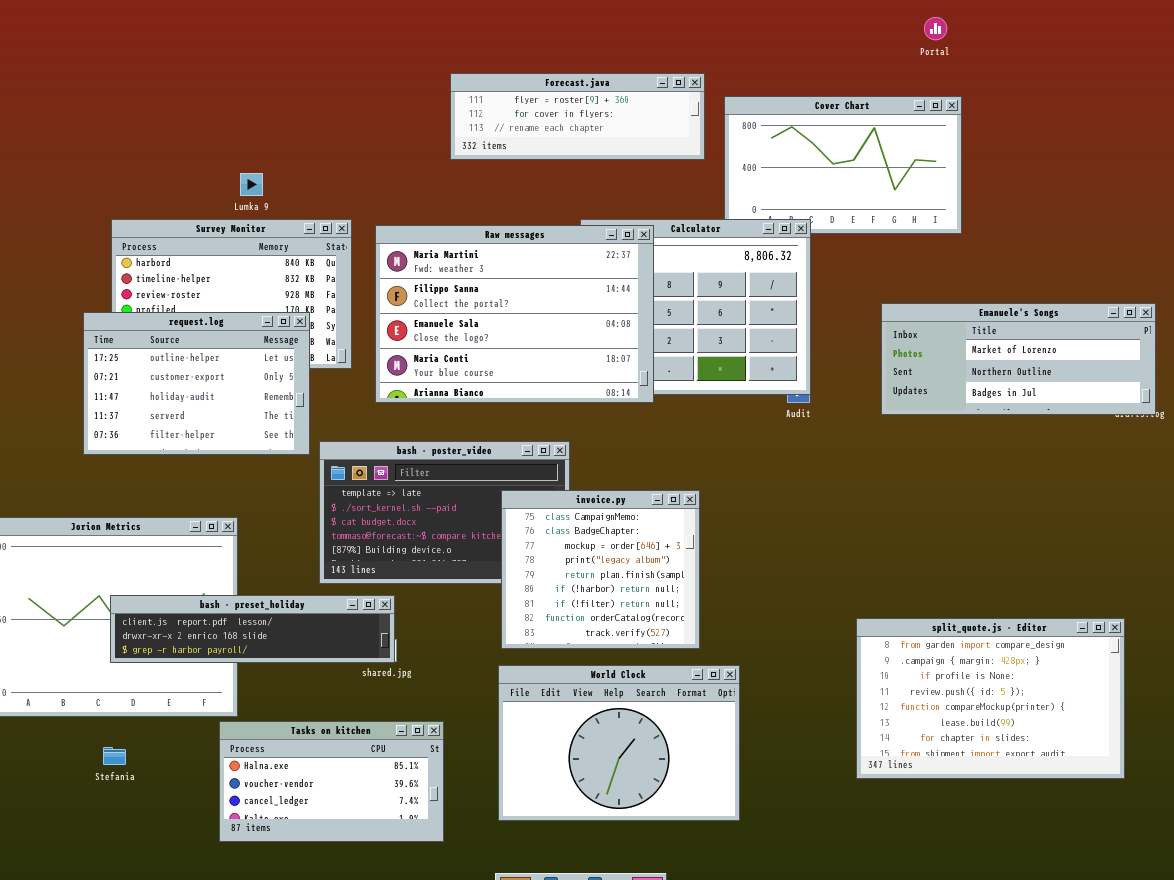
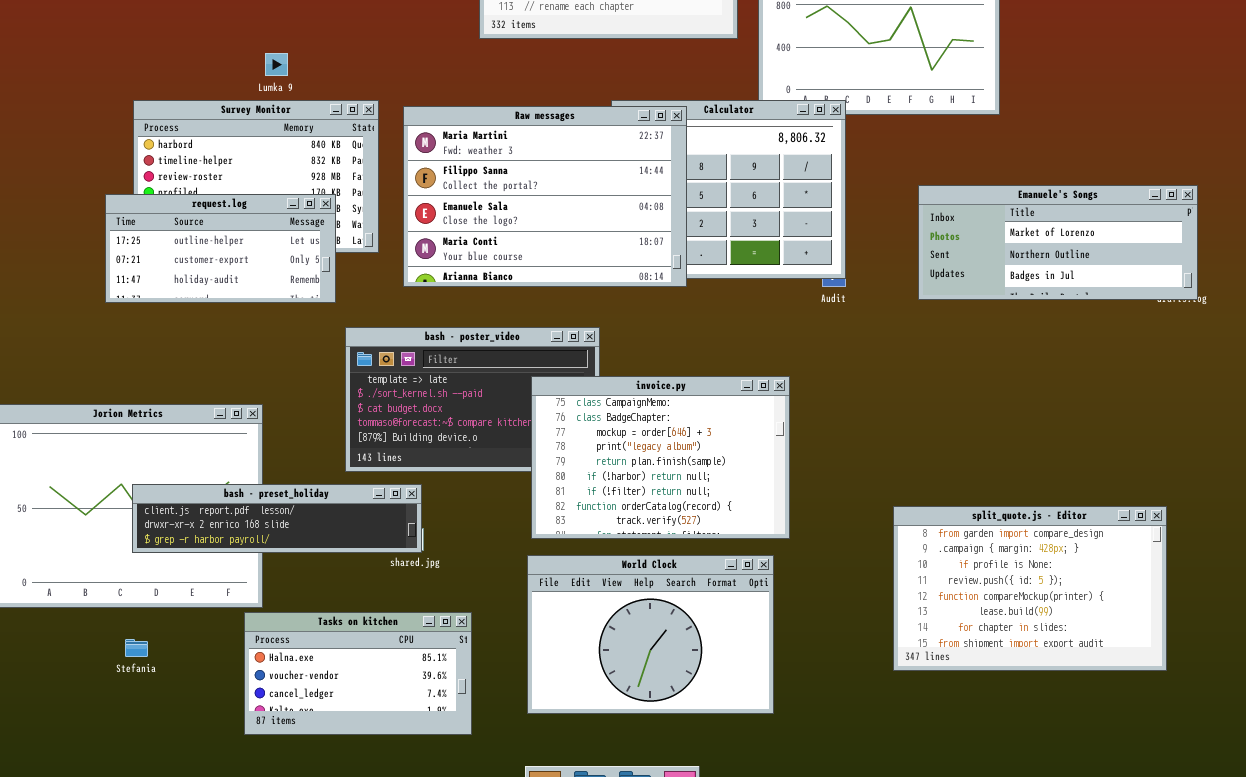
request.log: [83,312,310,455] -> [105,194,336,303], resized
invoice.py: [501,490,700,649] -> [531,376,790,539], resized

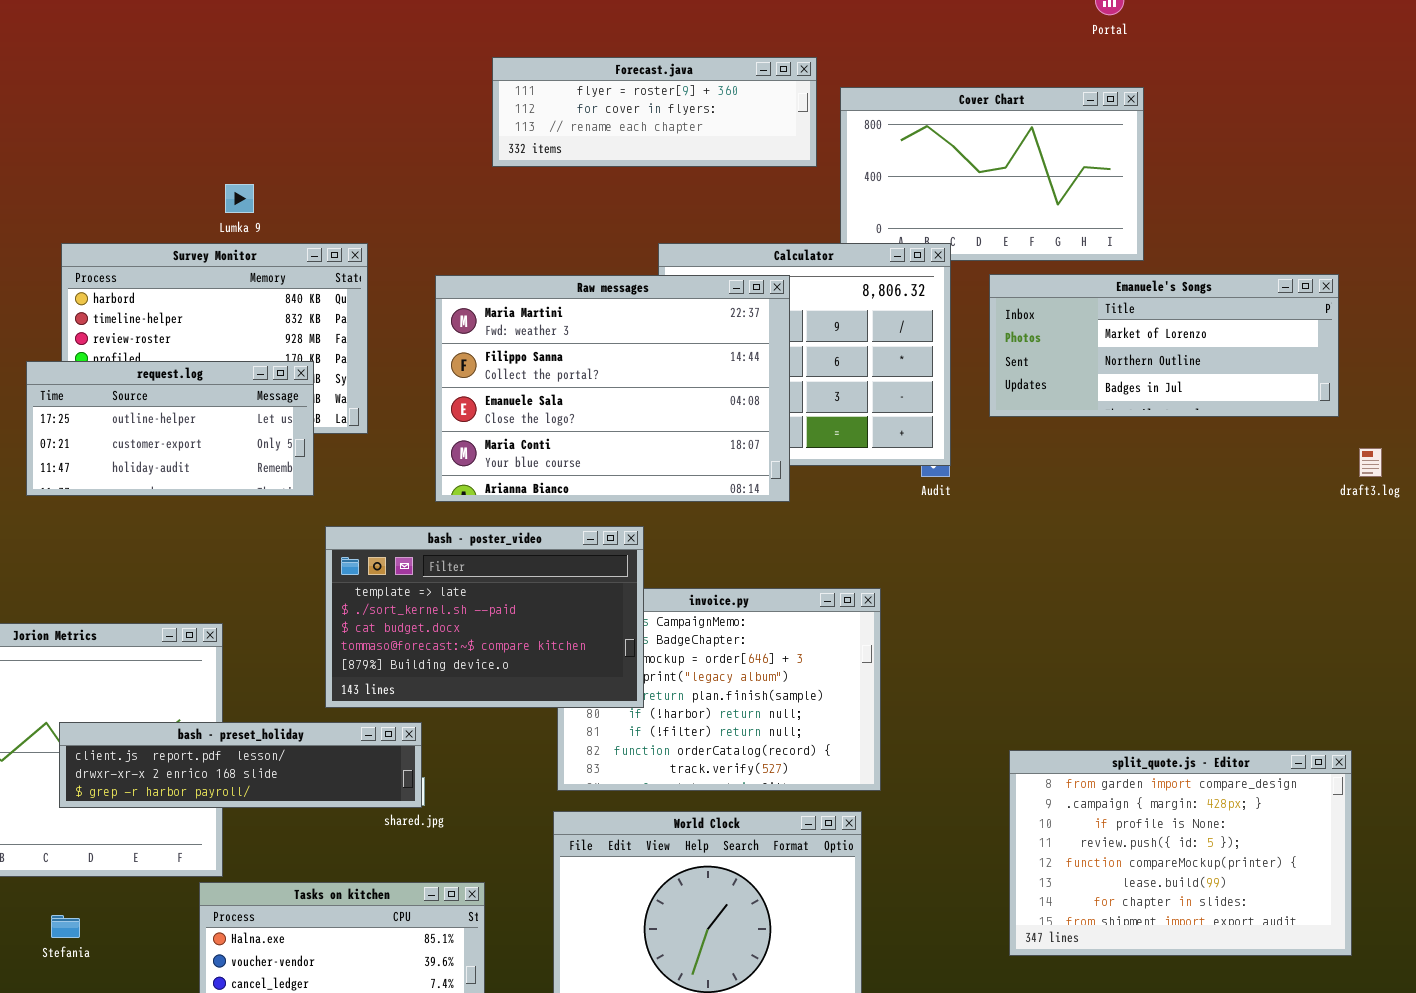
Raw messages: [403,106,687,287] -> [435,275,790,502], moved
Emanuele's Songs: [918,185,1198,300] -> [989,274,1339,417], moved
bash - poster_video: [345,327,600,472] -> [325,526,644,708], raised

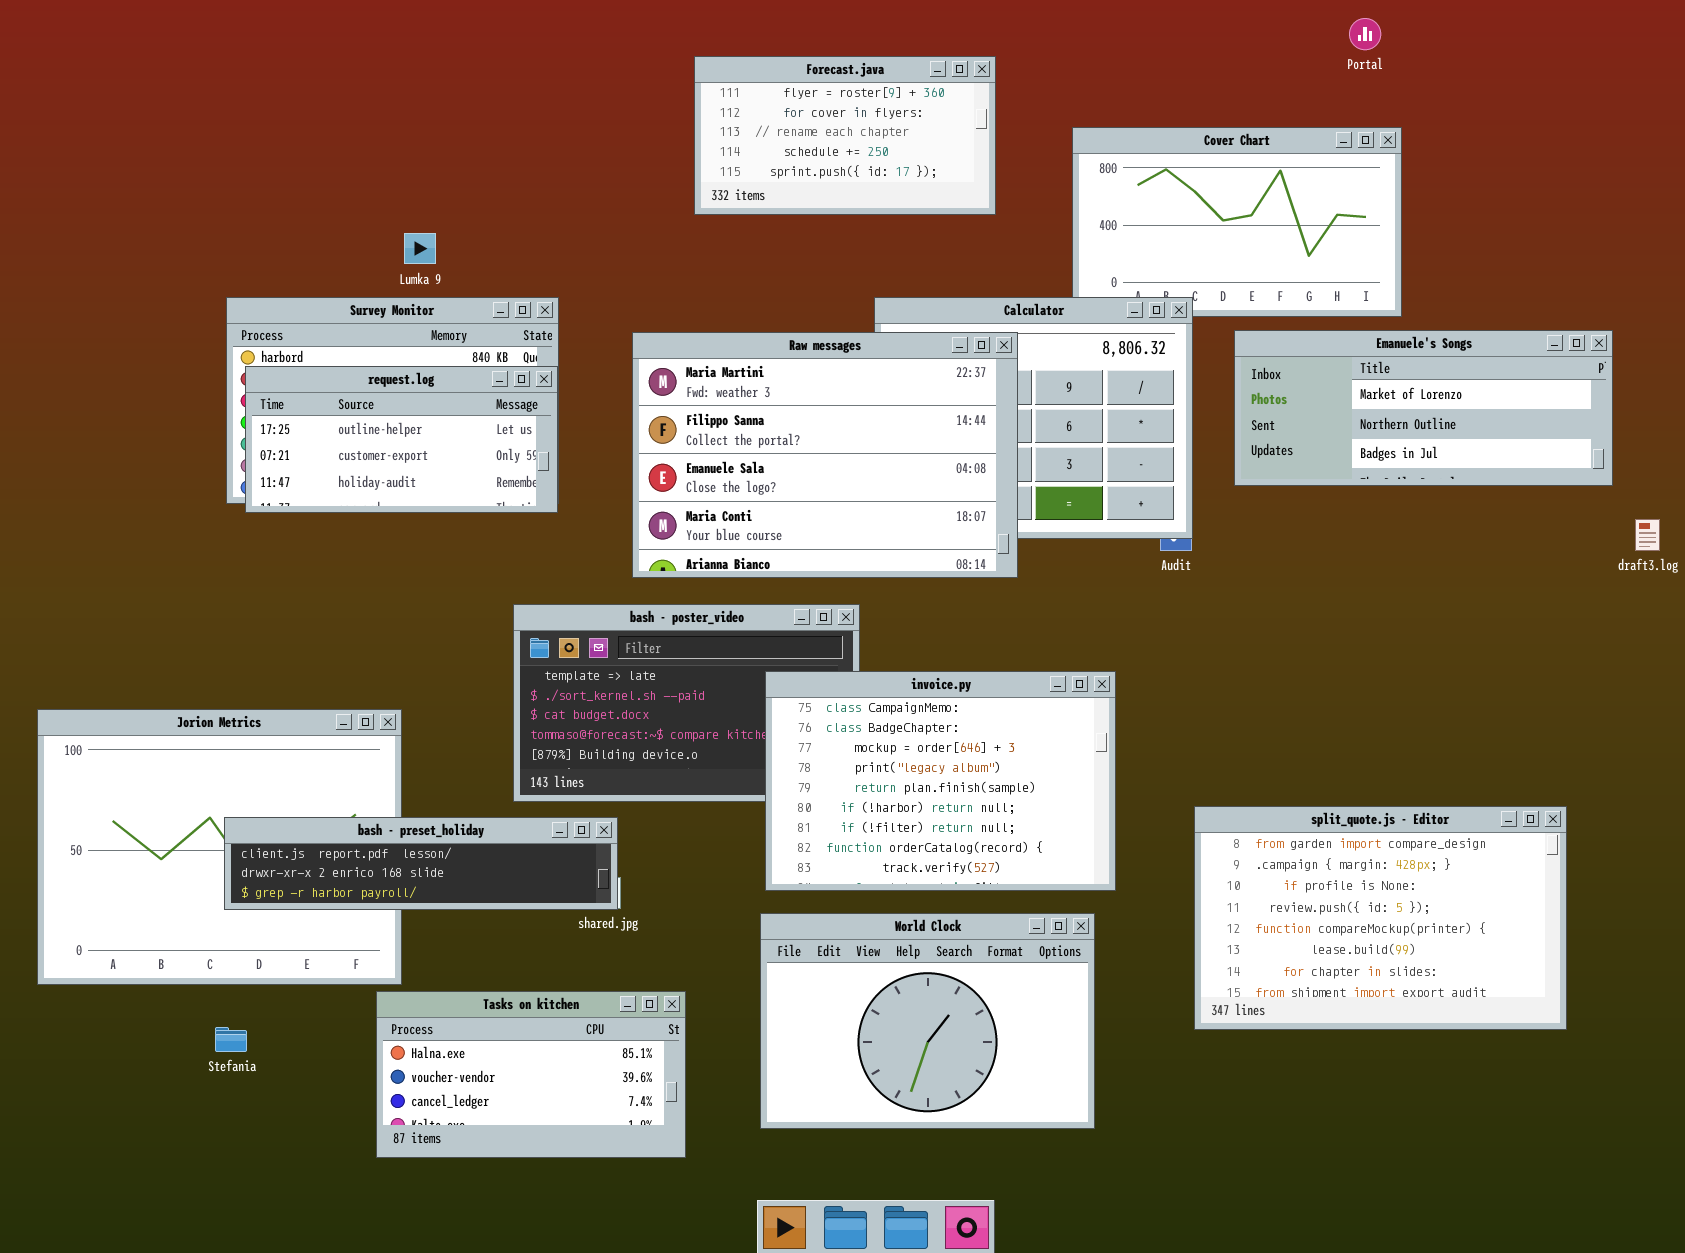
Forecast.java: [492,57,817,167] -> [694,56,996,215], resized
request.log: [26,361,314,496] -> [245,366,558,513], moved
invoice.py: [557,588,881,791] -> [765,671,1116,891], raised
split_quote.js - Editor: [1009,750,1352,956] -> [1194,806,1567,1030], moved

